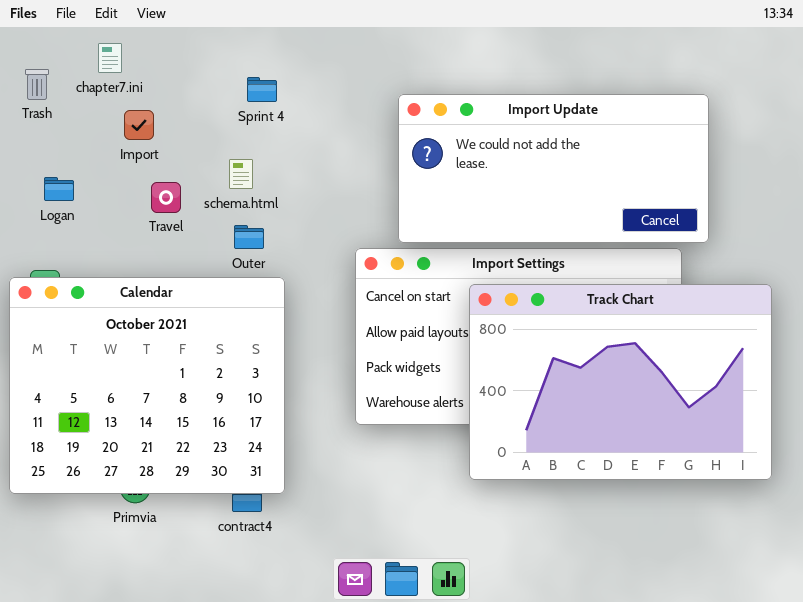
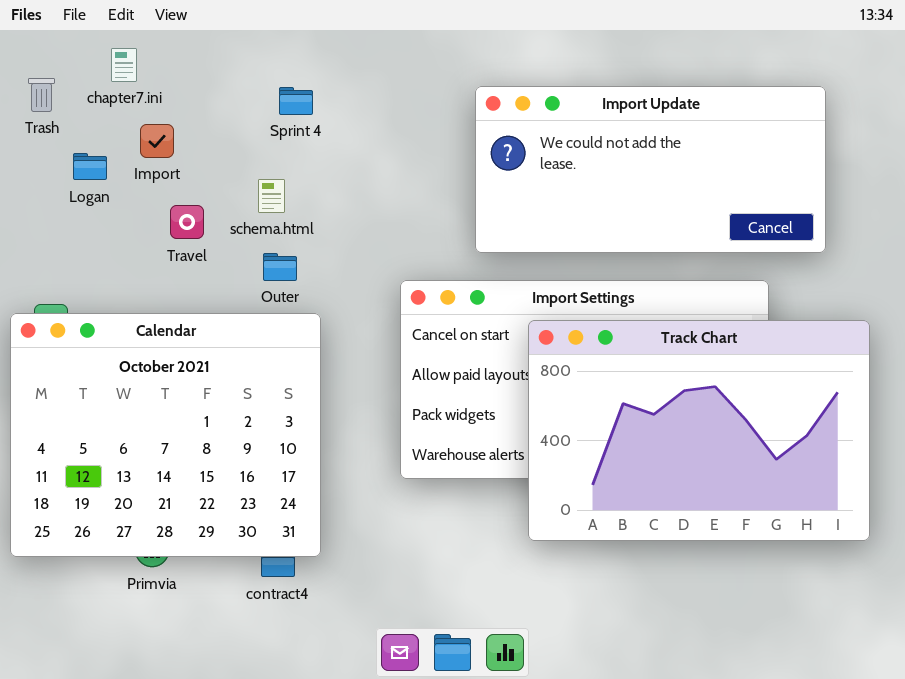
Import Update: [398,94,709,243] -> [475,86,826,253], moved
Logan: [44,177,74,201] -> [73,153,107,180], moved

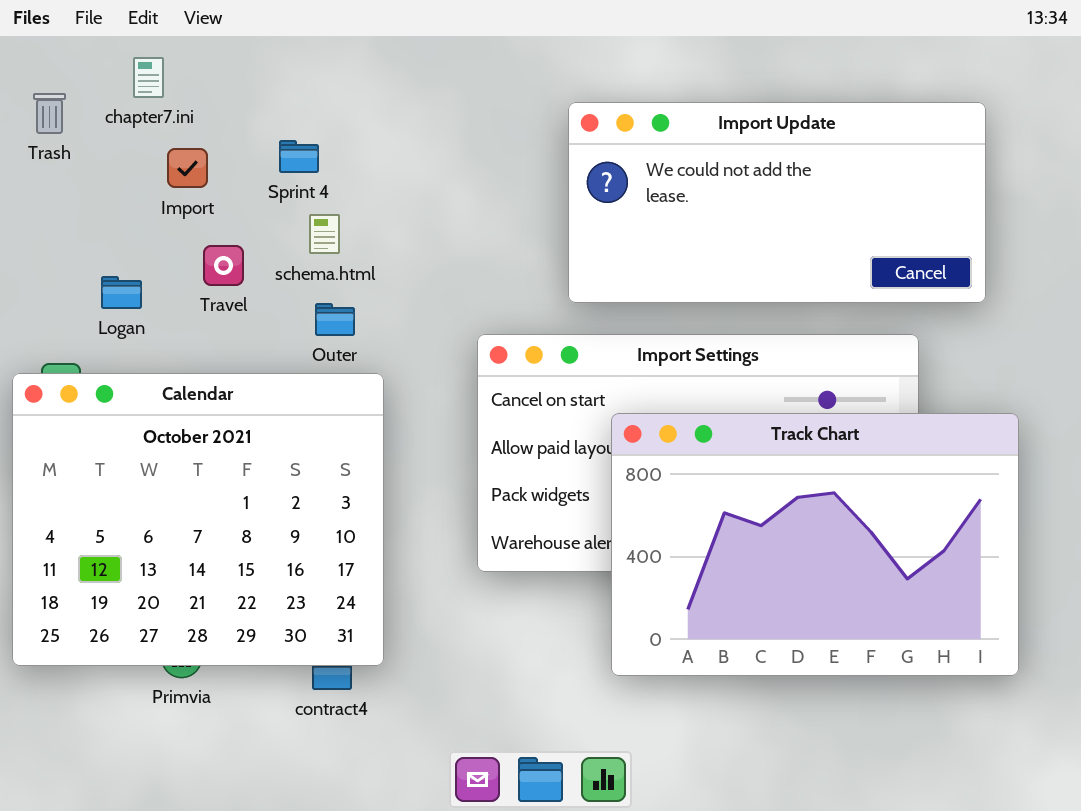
Sprint 4: [279,87,313,115] -> [279,140,319,173], moved
Logan: [73,153,107,180] -> [101,276,142,309], moved
Track Chart: [528,320,870,541] -> [611,413,1019,676], moved

